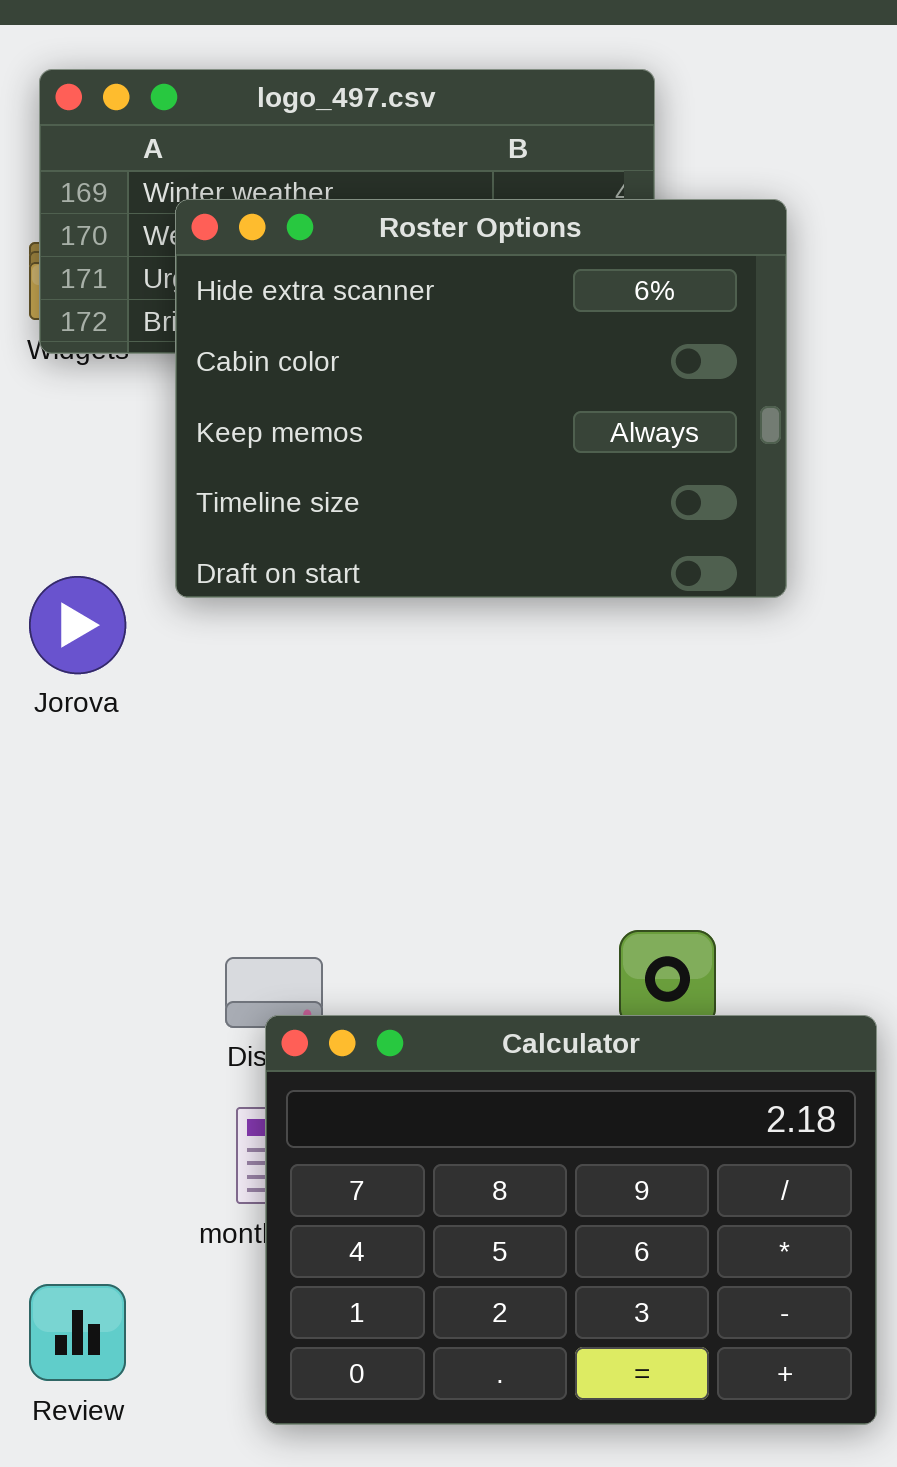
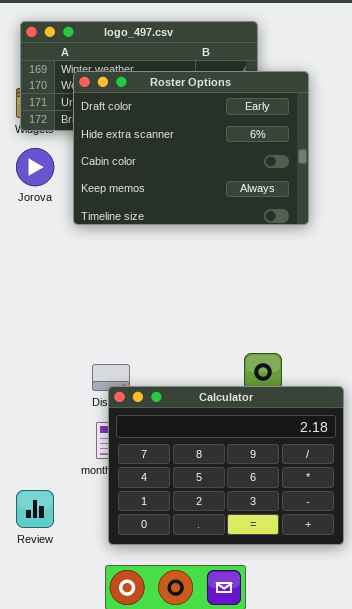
Roster Options: [175,199,787,598] -> [73,71,309,225], scrolled up 1 row
Jorova: [29,576,126,674] -> [16,148,54,186], moved

